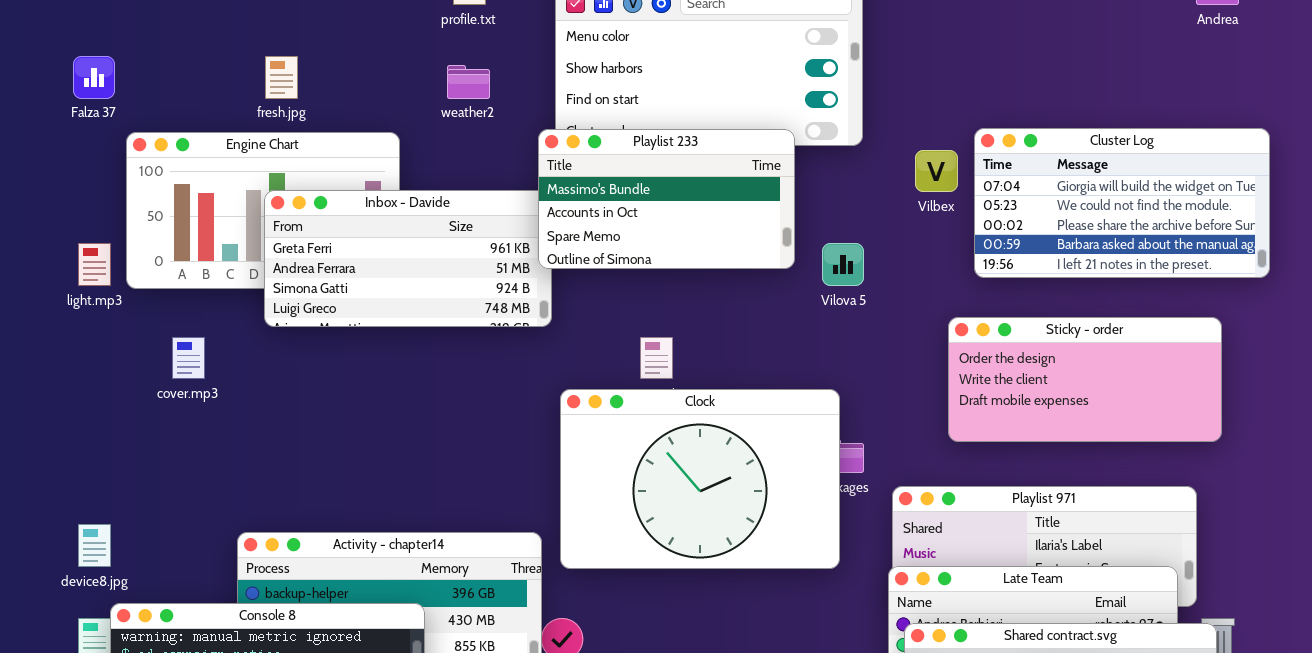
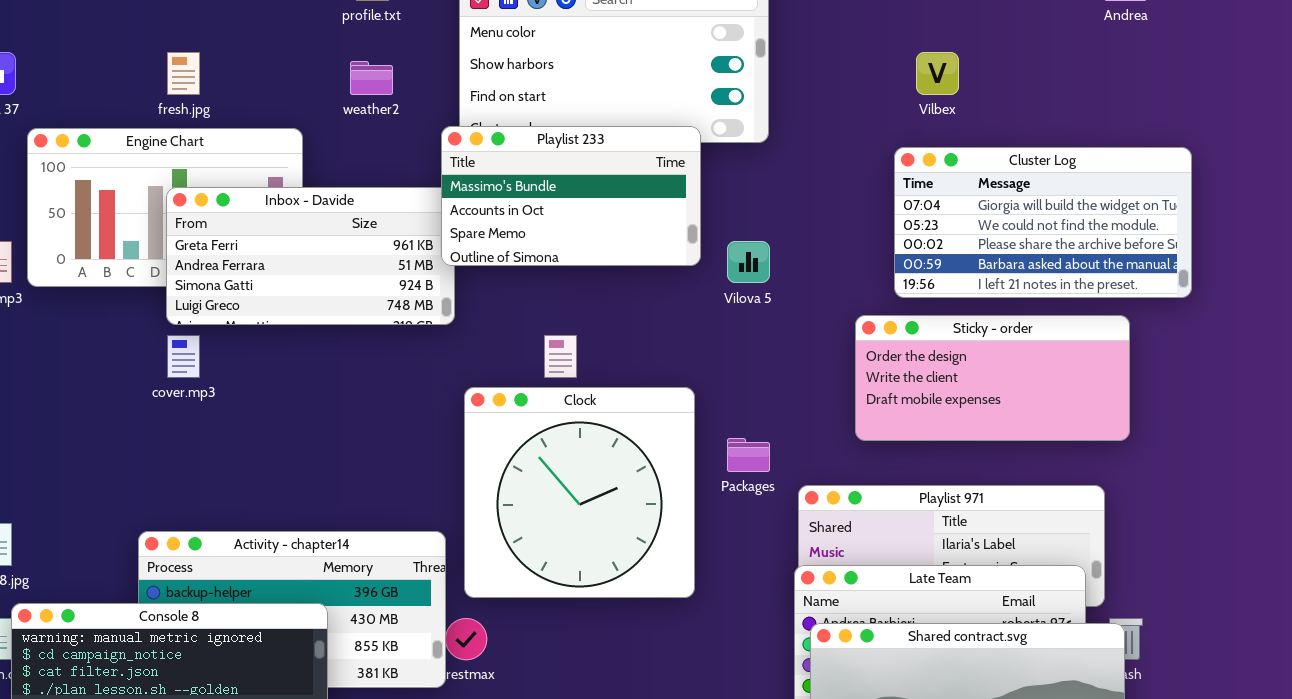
Cluster Log: [974,128,1270,278] -> [894,147,1192,298], moved
Vilbex: [915,150,958,192] -> [916,52,959,95], moved
cover.mp3: [172,337,205,379] -> [167,335,200,378], moved
Clock: [560,389,840,569] -> [464,387,695,598], resized

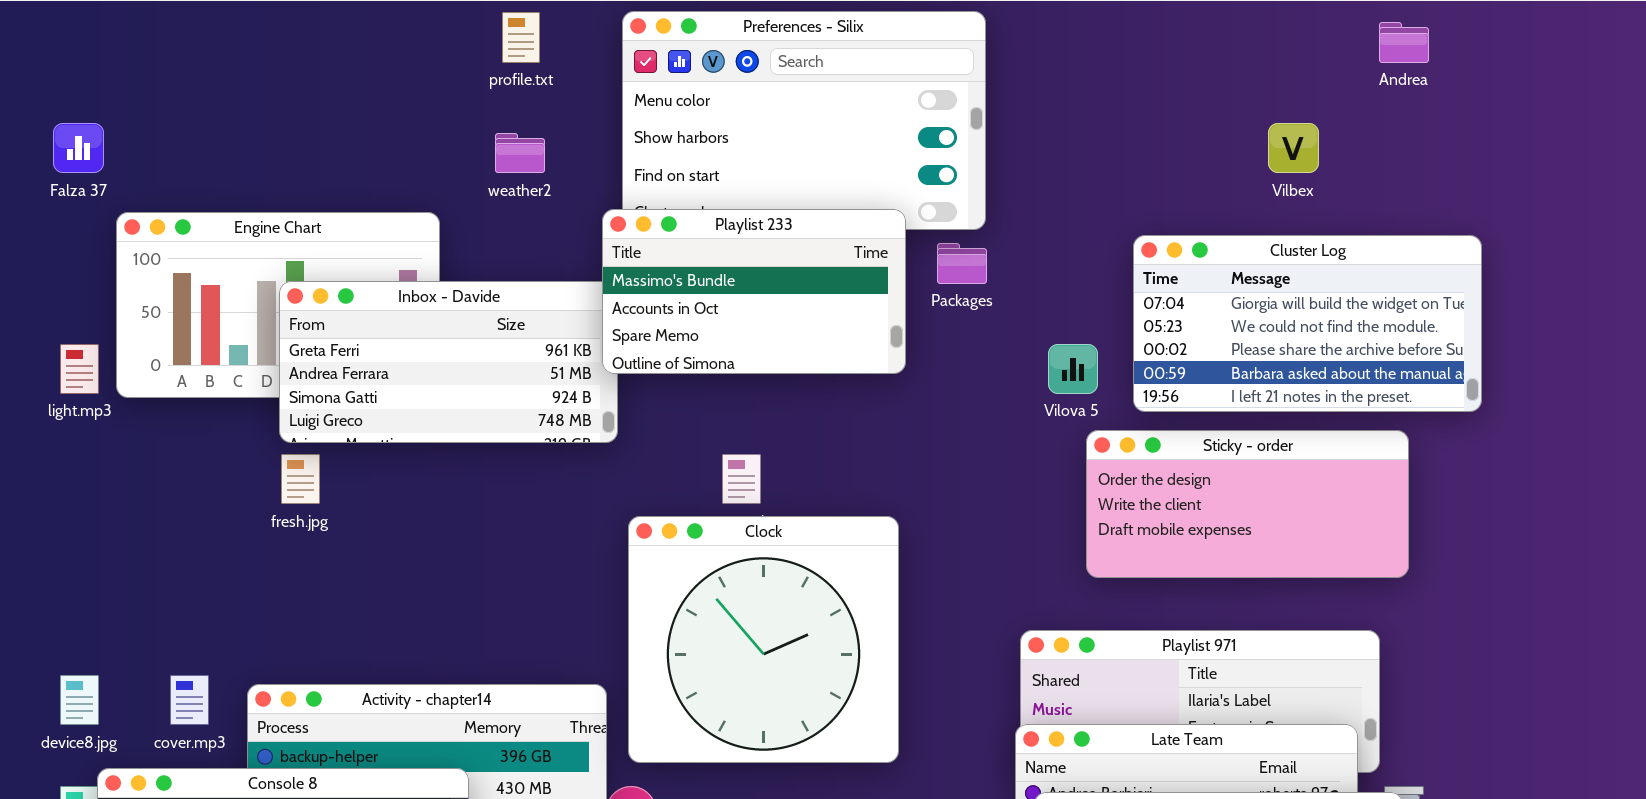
fresh.jpg: [167,52,200,95] -> [281,454,320,504], moved
Vilbex: [916,52,959,95] -> [1268,123,1319,173], moved
Vilova 5: [727,241,770,283] -> [1048,344,1098,394], moved
cover.mp3: [167,335,200,378] -> [170,675,209,725], moved
Packages: [727,438,770,472] -> [937,243,987,284], moved

